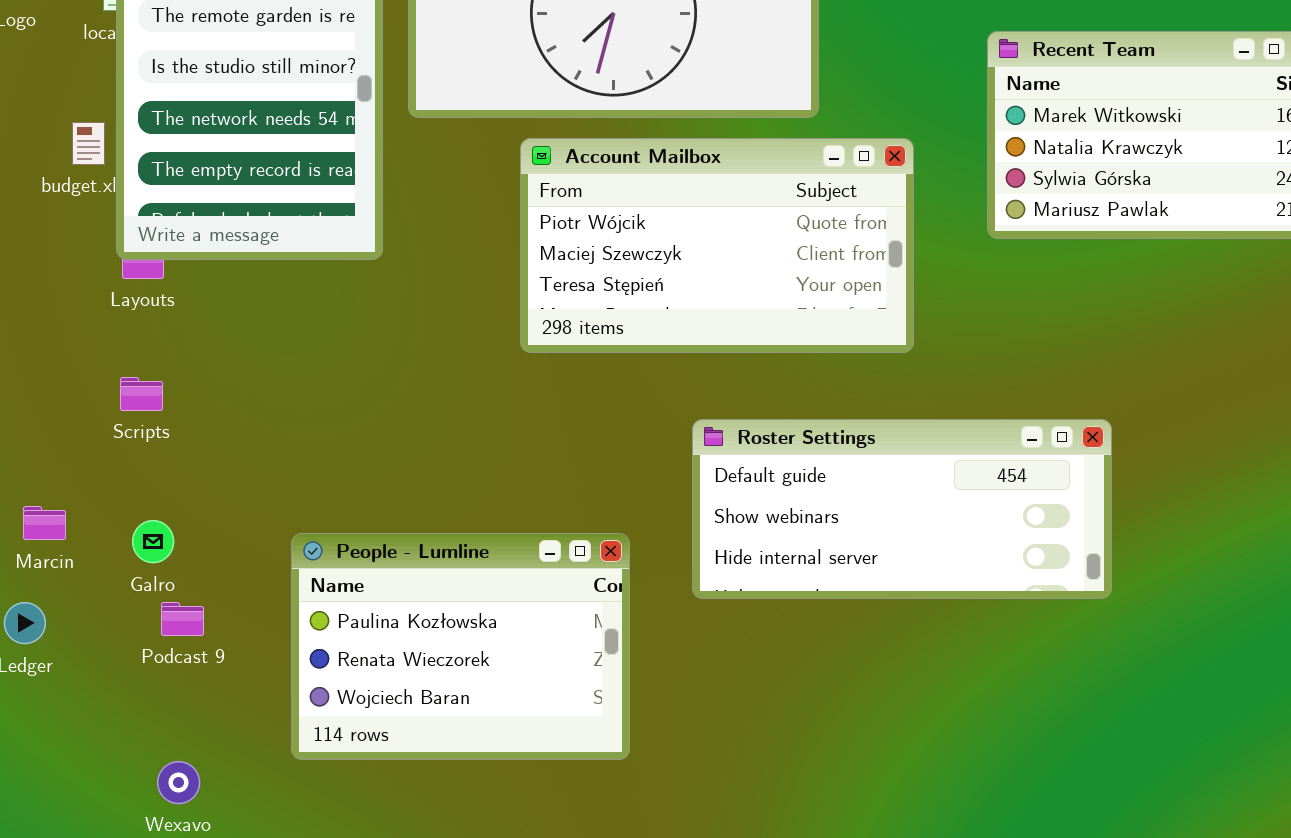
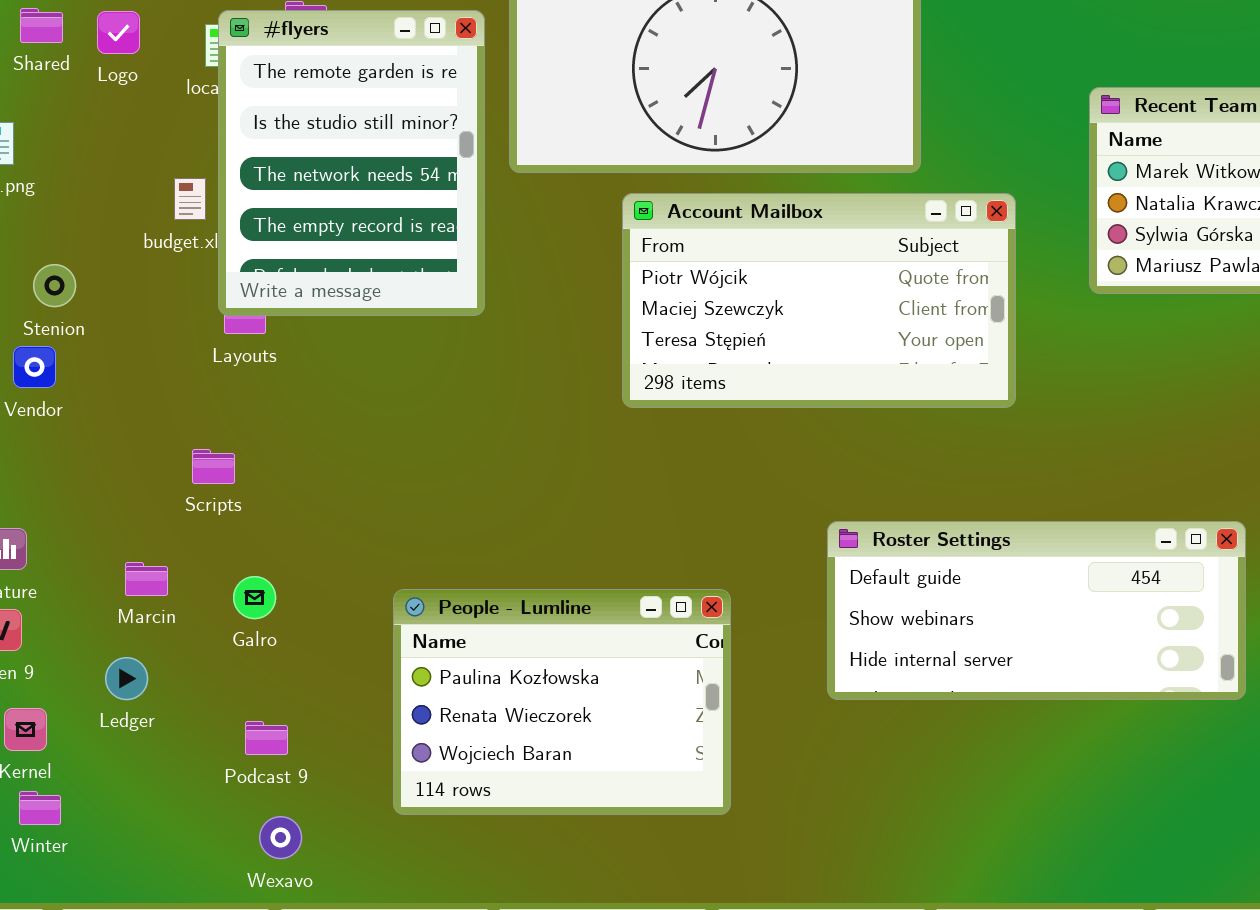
Scripts: [120,377,163,411] -> [192,449,235,484], moved
Roster Settings: [692,419,1112,599] -> [827,521,1246,700], moved
Podcast 9: [161,602,204,636] -> [245,721,288,755], moved

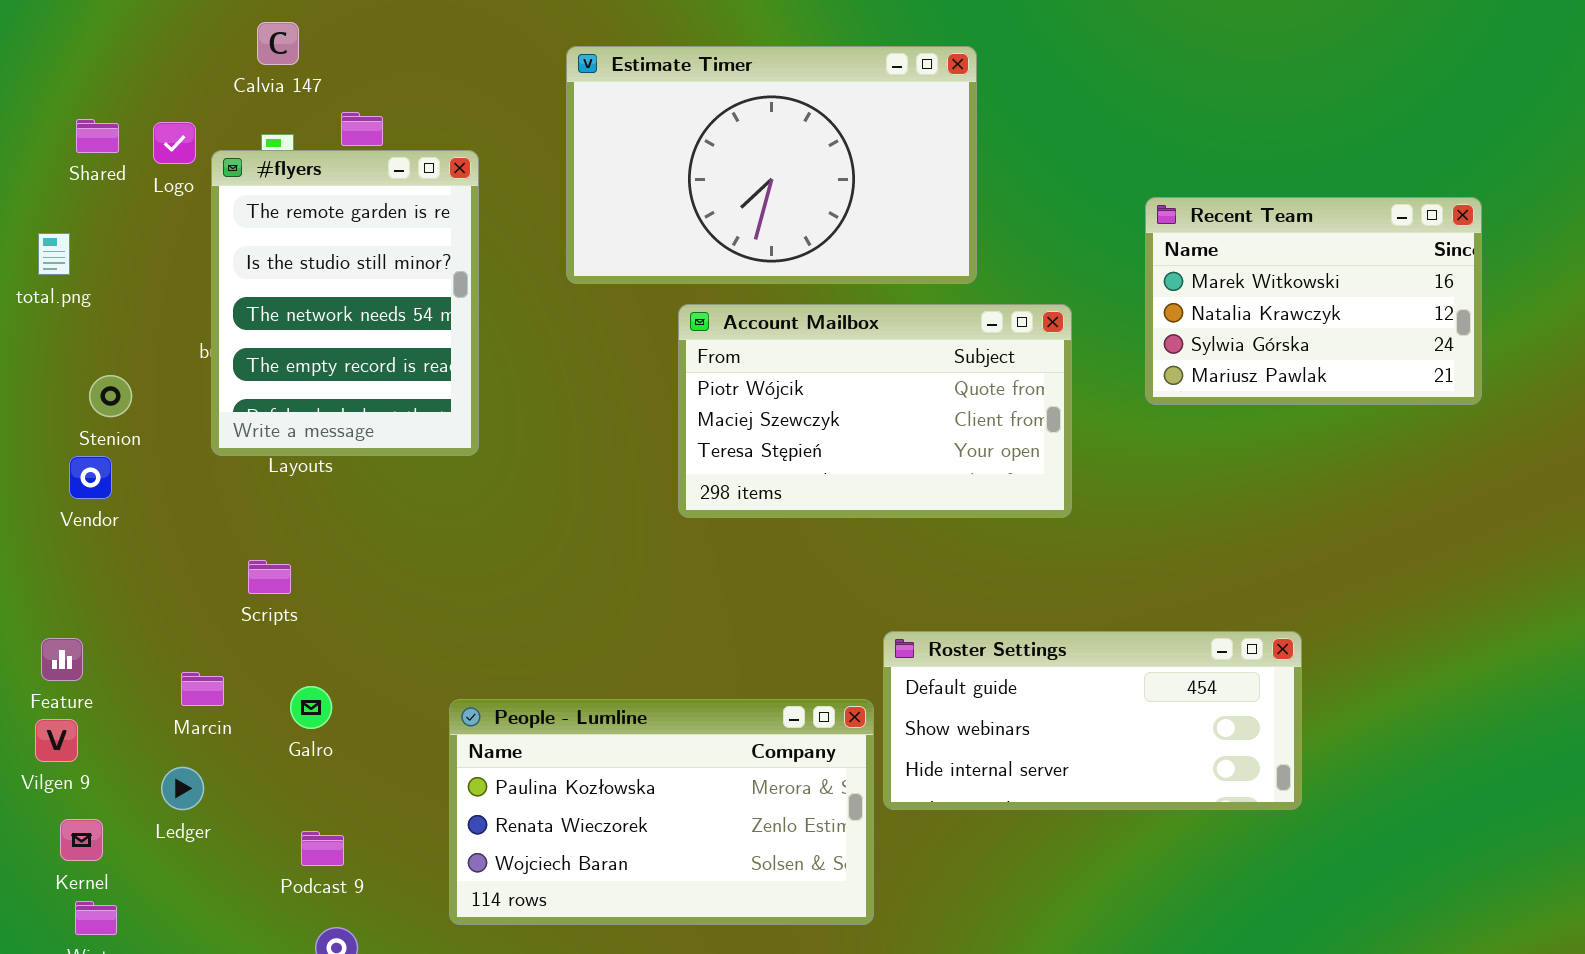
#flyers: [218,10,485,316] -> [211,150,479,456], moved
People - Lumline: [393,589,731,815] -> [449,699,874,925], resized

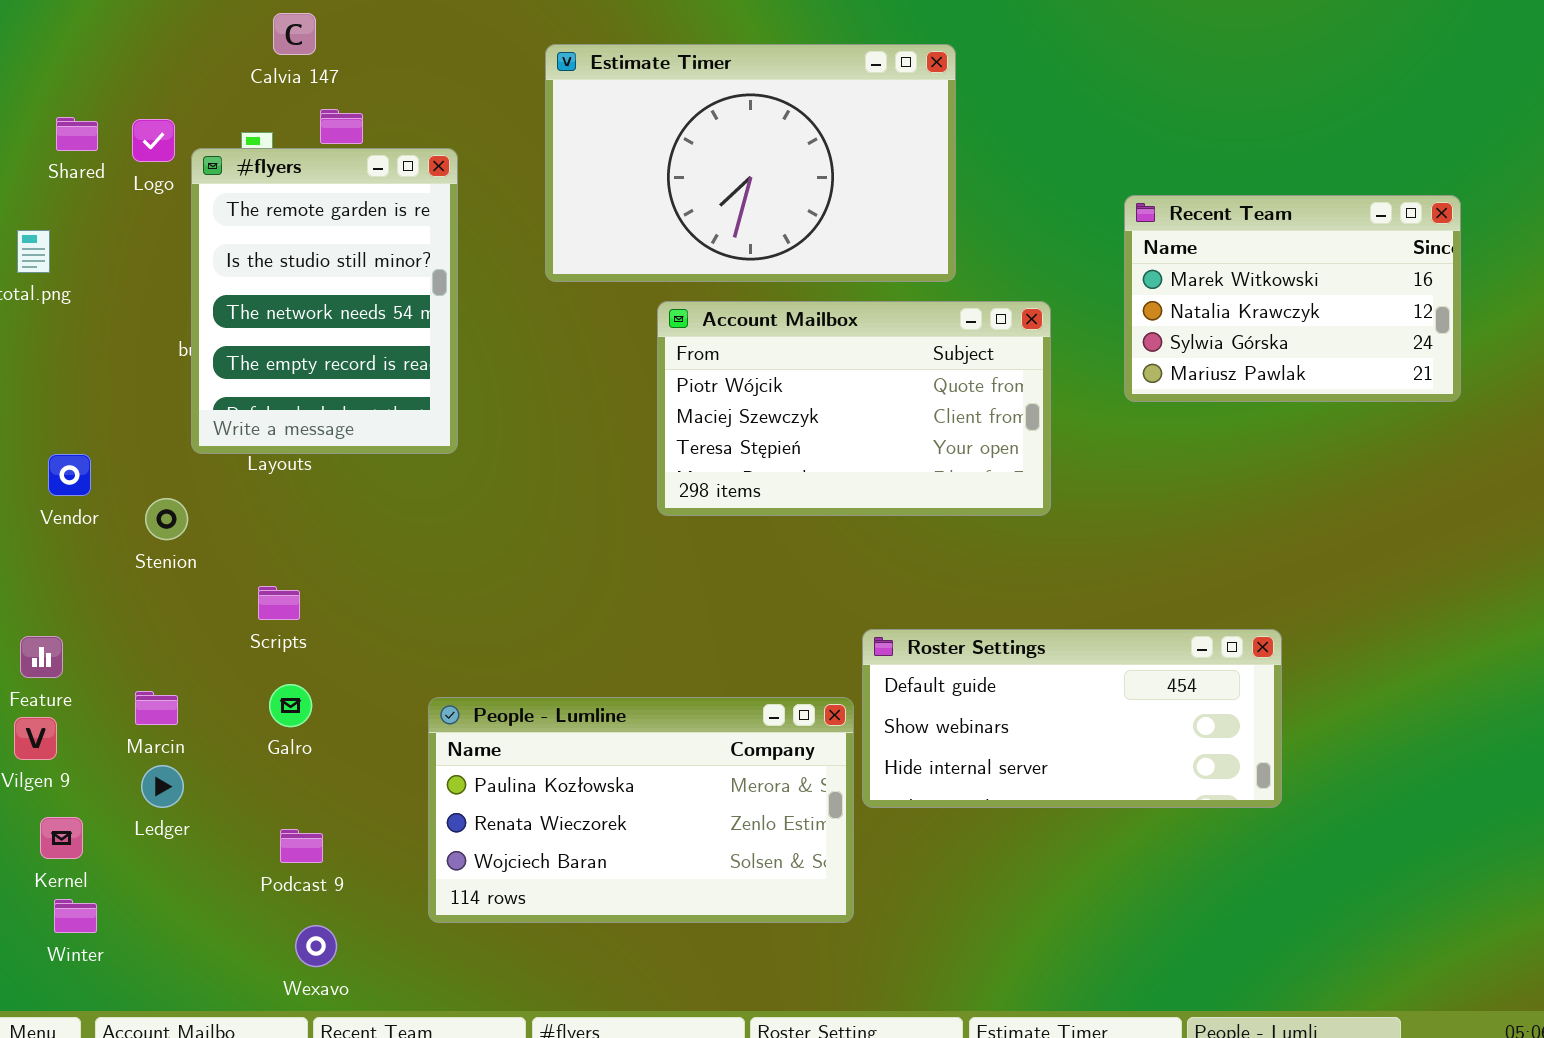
Calvia 147: [257,22,299,65] -> [273,13,316,55], moved
Stenion: [89,375,132,417] -> [145,498,188,540], moved
Scripts: [248,560,291,594] -> [258,586,300,620], moved
Marcin: [181,672,224,706] -> [135,691,178,725], moved

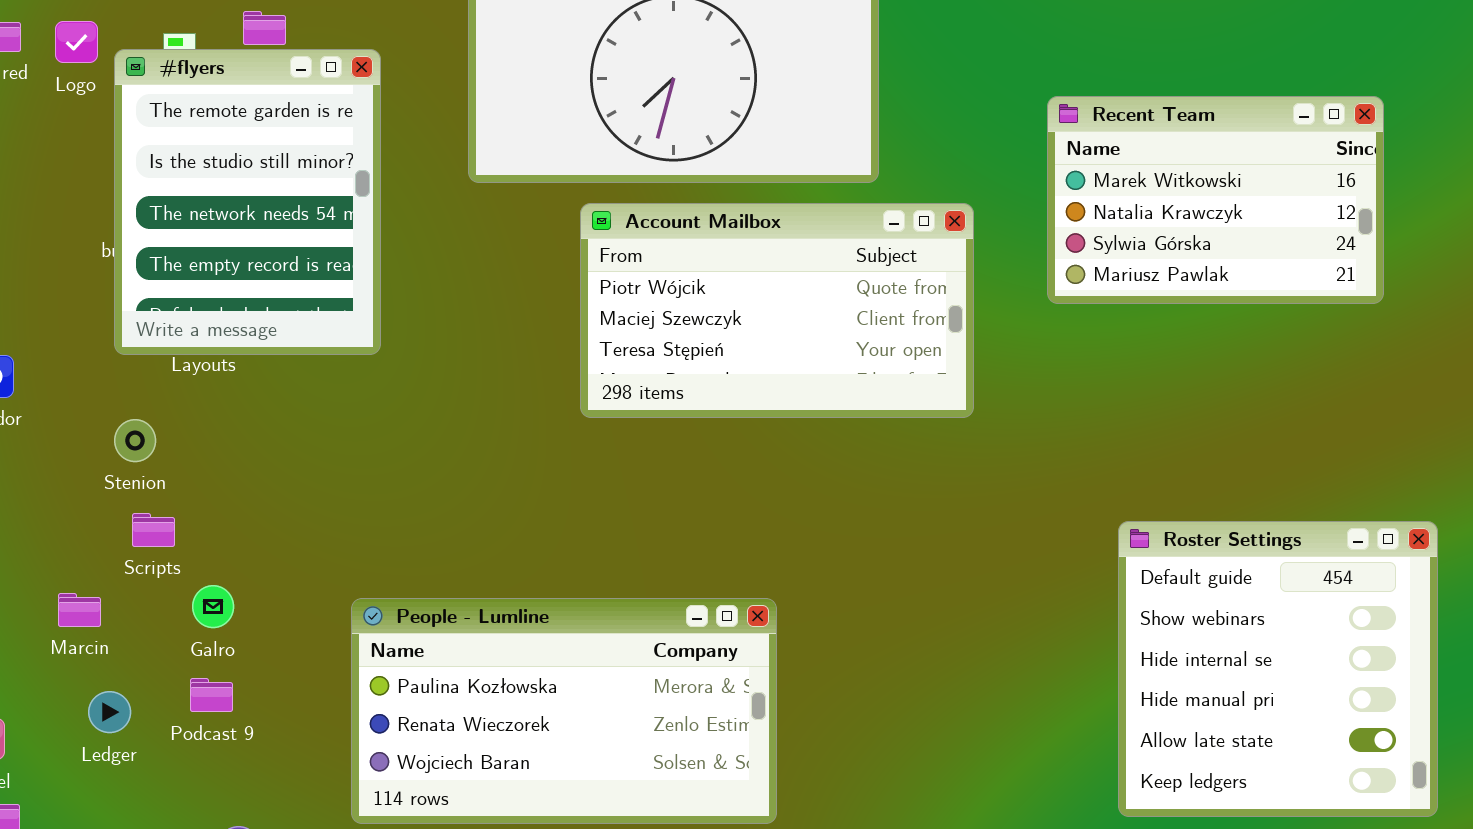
Stenion: [145,498,188,540] -> [114,419,156,462], moved
Scripts: [258,586,300,620] -> [132,513,175,547], moved
Roster Settings: [862,629,1282,808] -> [1118,521,1438,817], moved, resized
Ledger: [141,765,184,808] -> [88,691,131,733], moved
Podcast 9: [280,829,323,863] -> [190,678,233,712], moved

